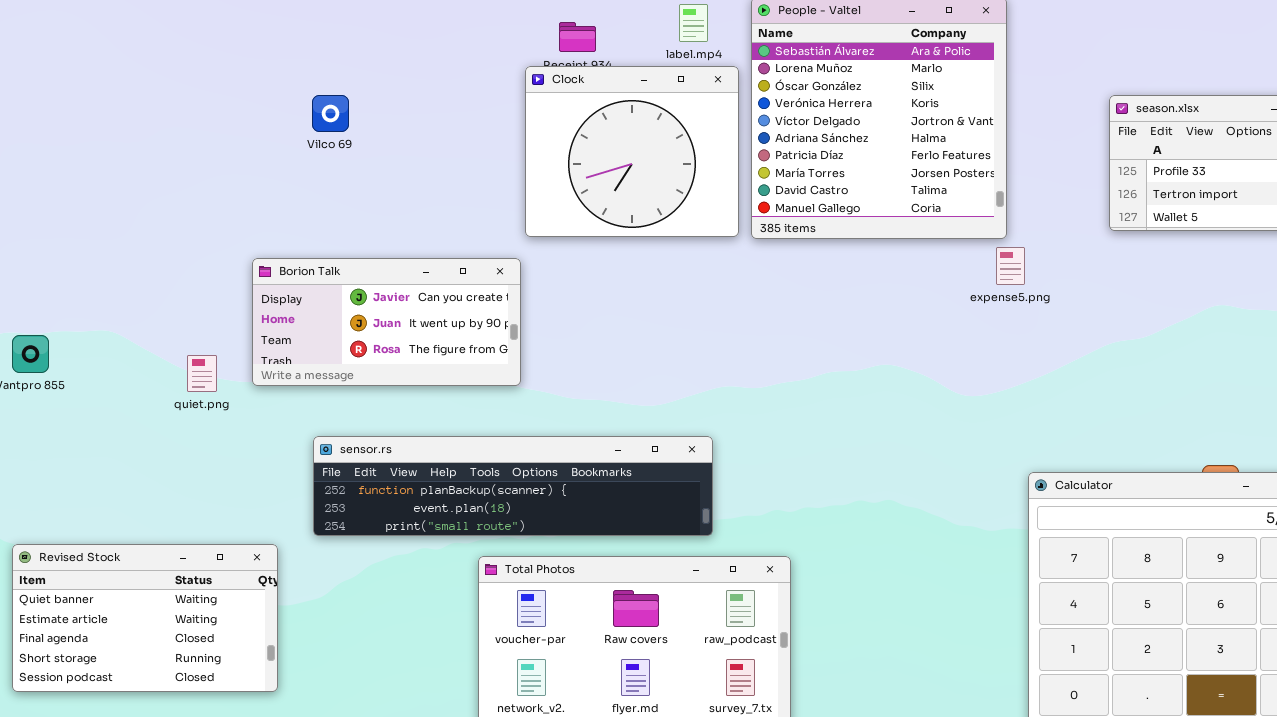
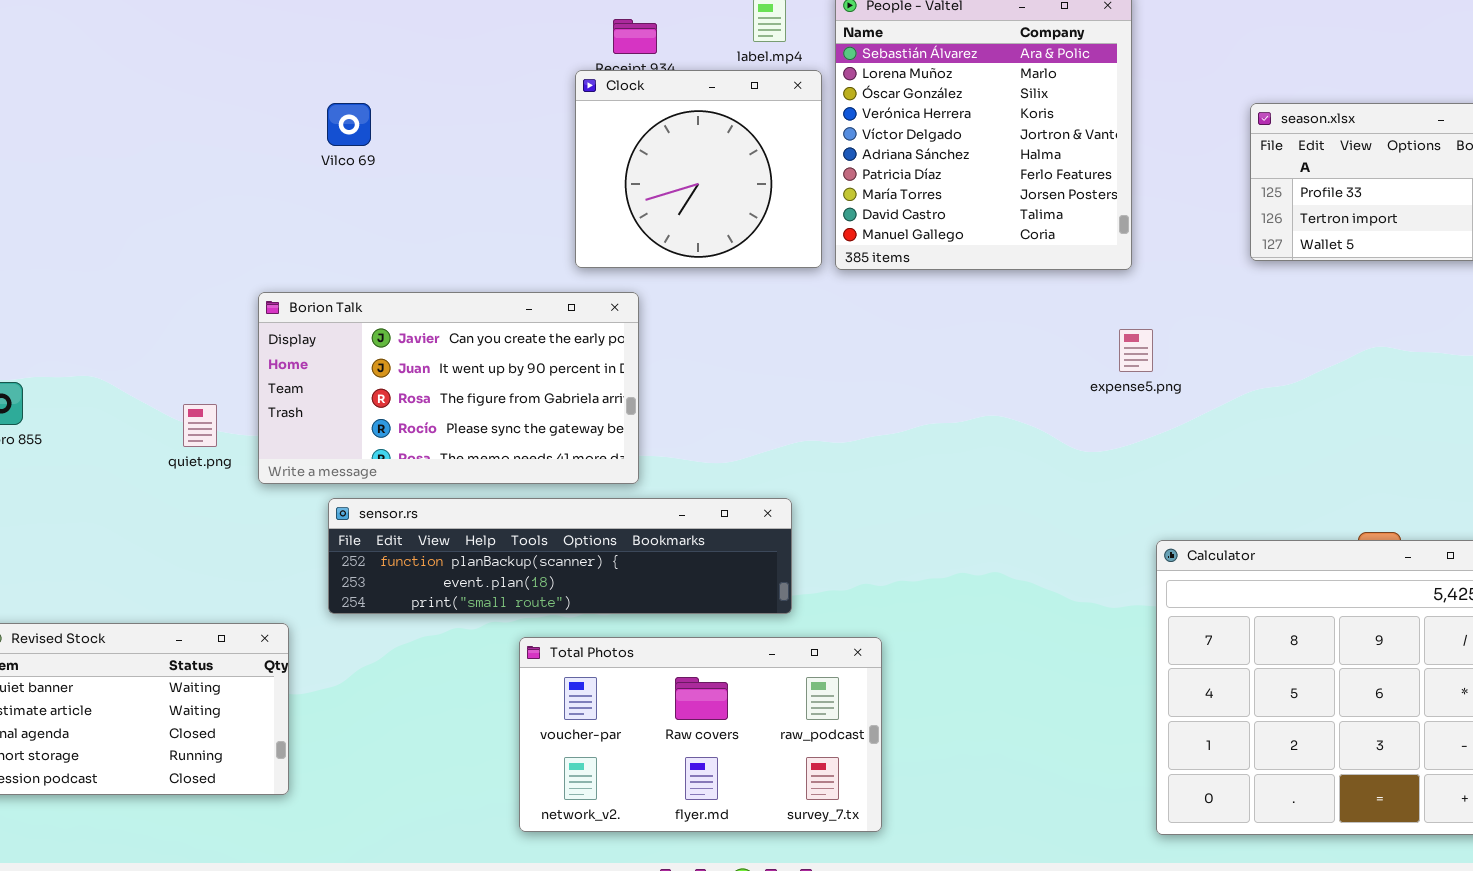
expense5.png: [996,247,1025,285] -> [1119,329,1153,372], moved
Borion Talk: [252,258,521,386] -> [258,292,639,484], resized

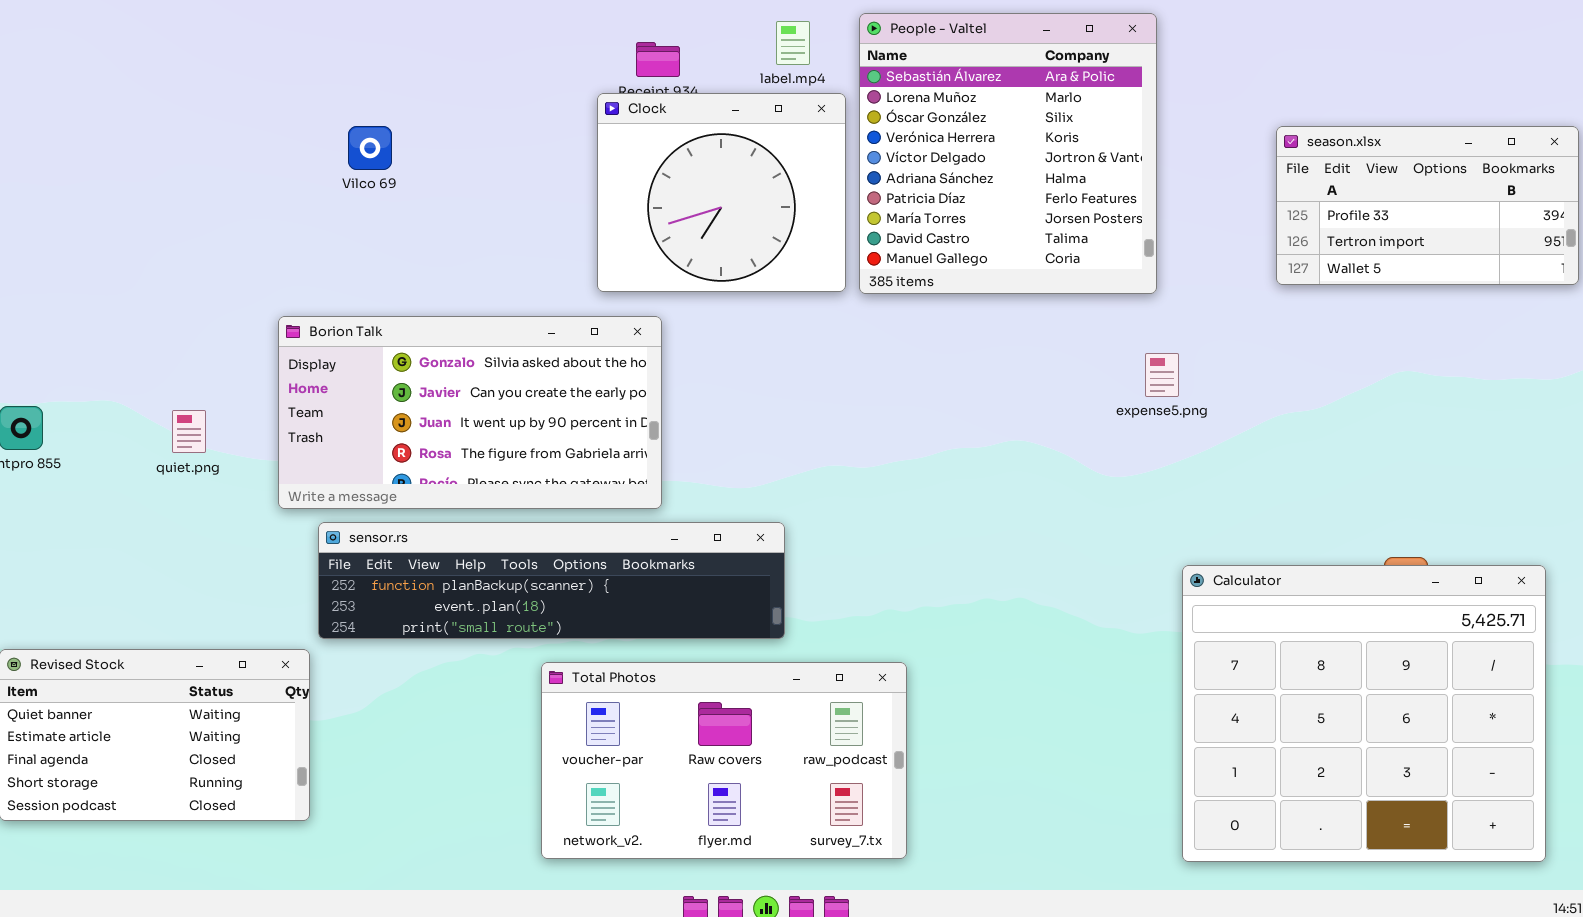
Borion Talk: [258,292,639,484] -> [278,316,662,509], scrolled up 1 row
quiet.png: [183,404,217,447] -> [172,410,206,453], moved
sensor.rs: [328,498,792,614] -> [318,522,785,639], moved

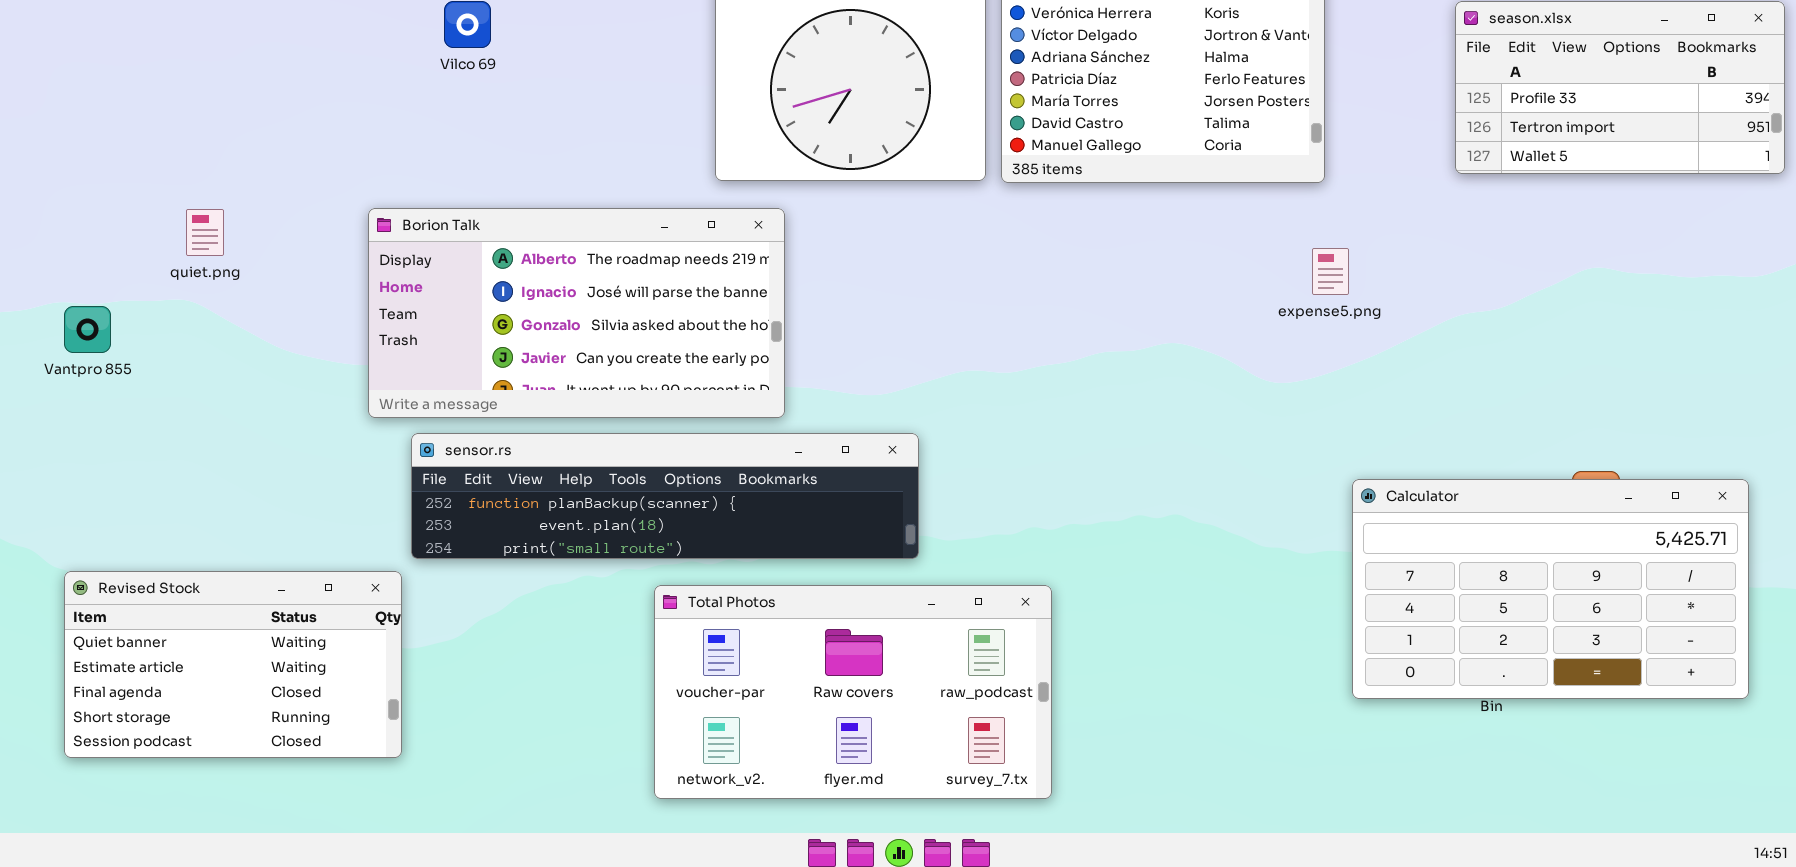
Borion Talk: [278,316,662,509] -> [368,208,785,418], scrolled up 2 rows
quiet.png: [172,410,206,453] -> [186,209,224,256], moved
Calculator: [1182,565,1546,862] -> [1352,479,1749,699], resized

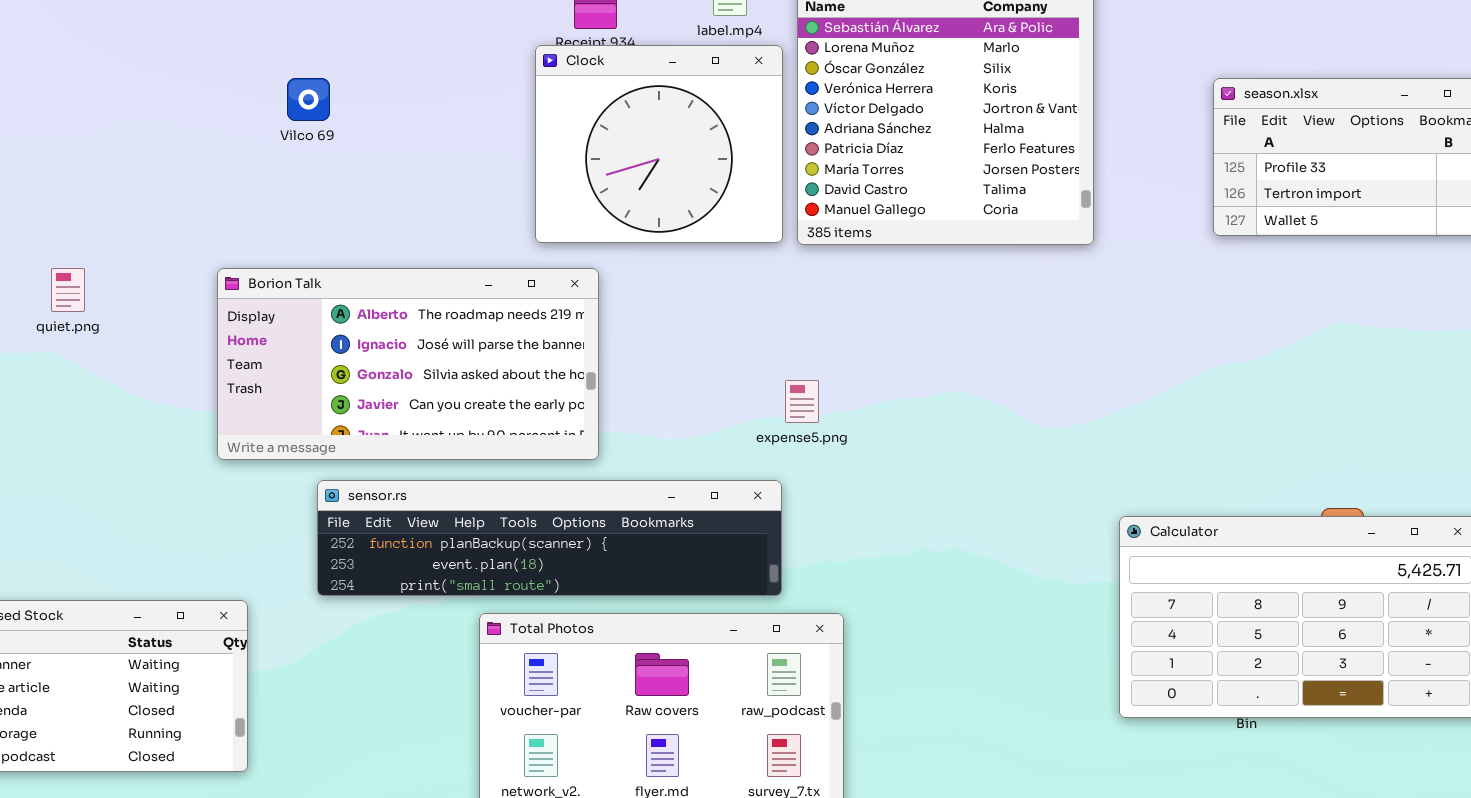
expense5.png: [1312,248,1349,295] -> [785,380,819,423], moved
sensor.rs: [411,433,919,559] -> [317,480,782,596], moved

